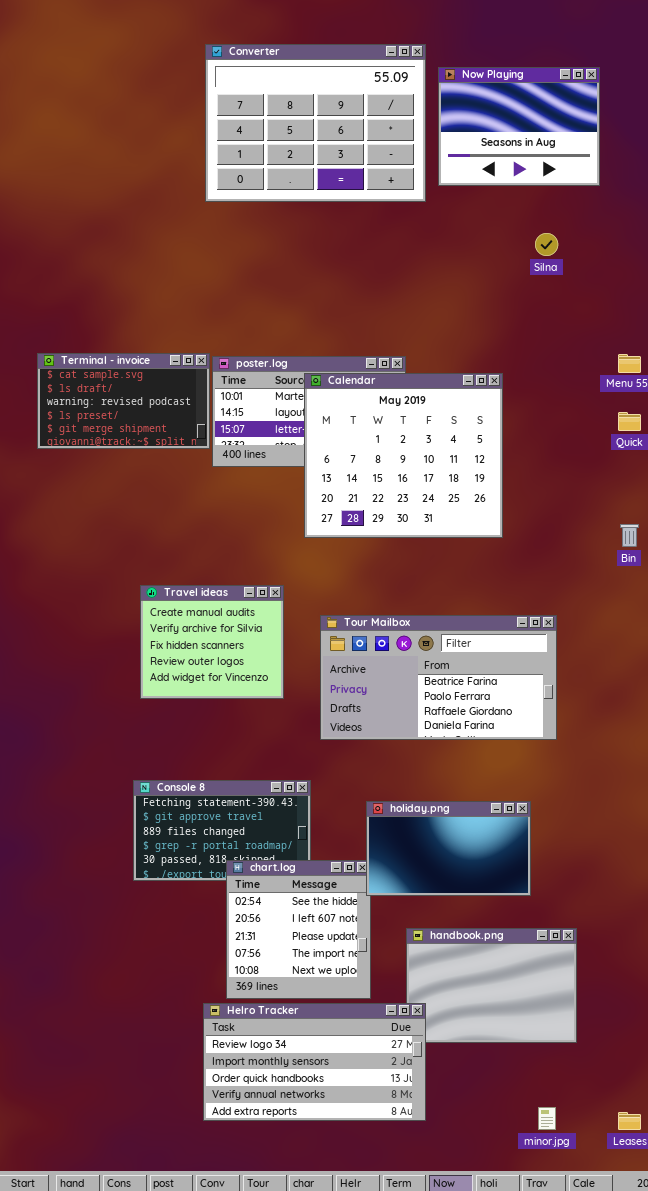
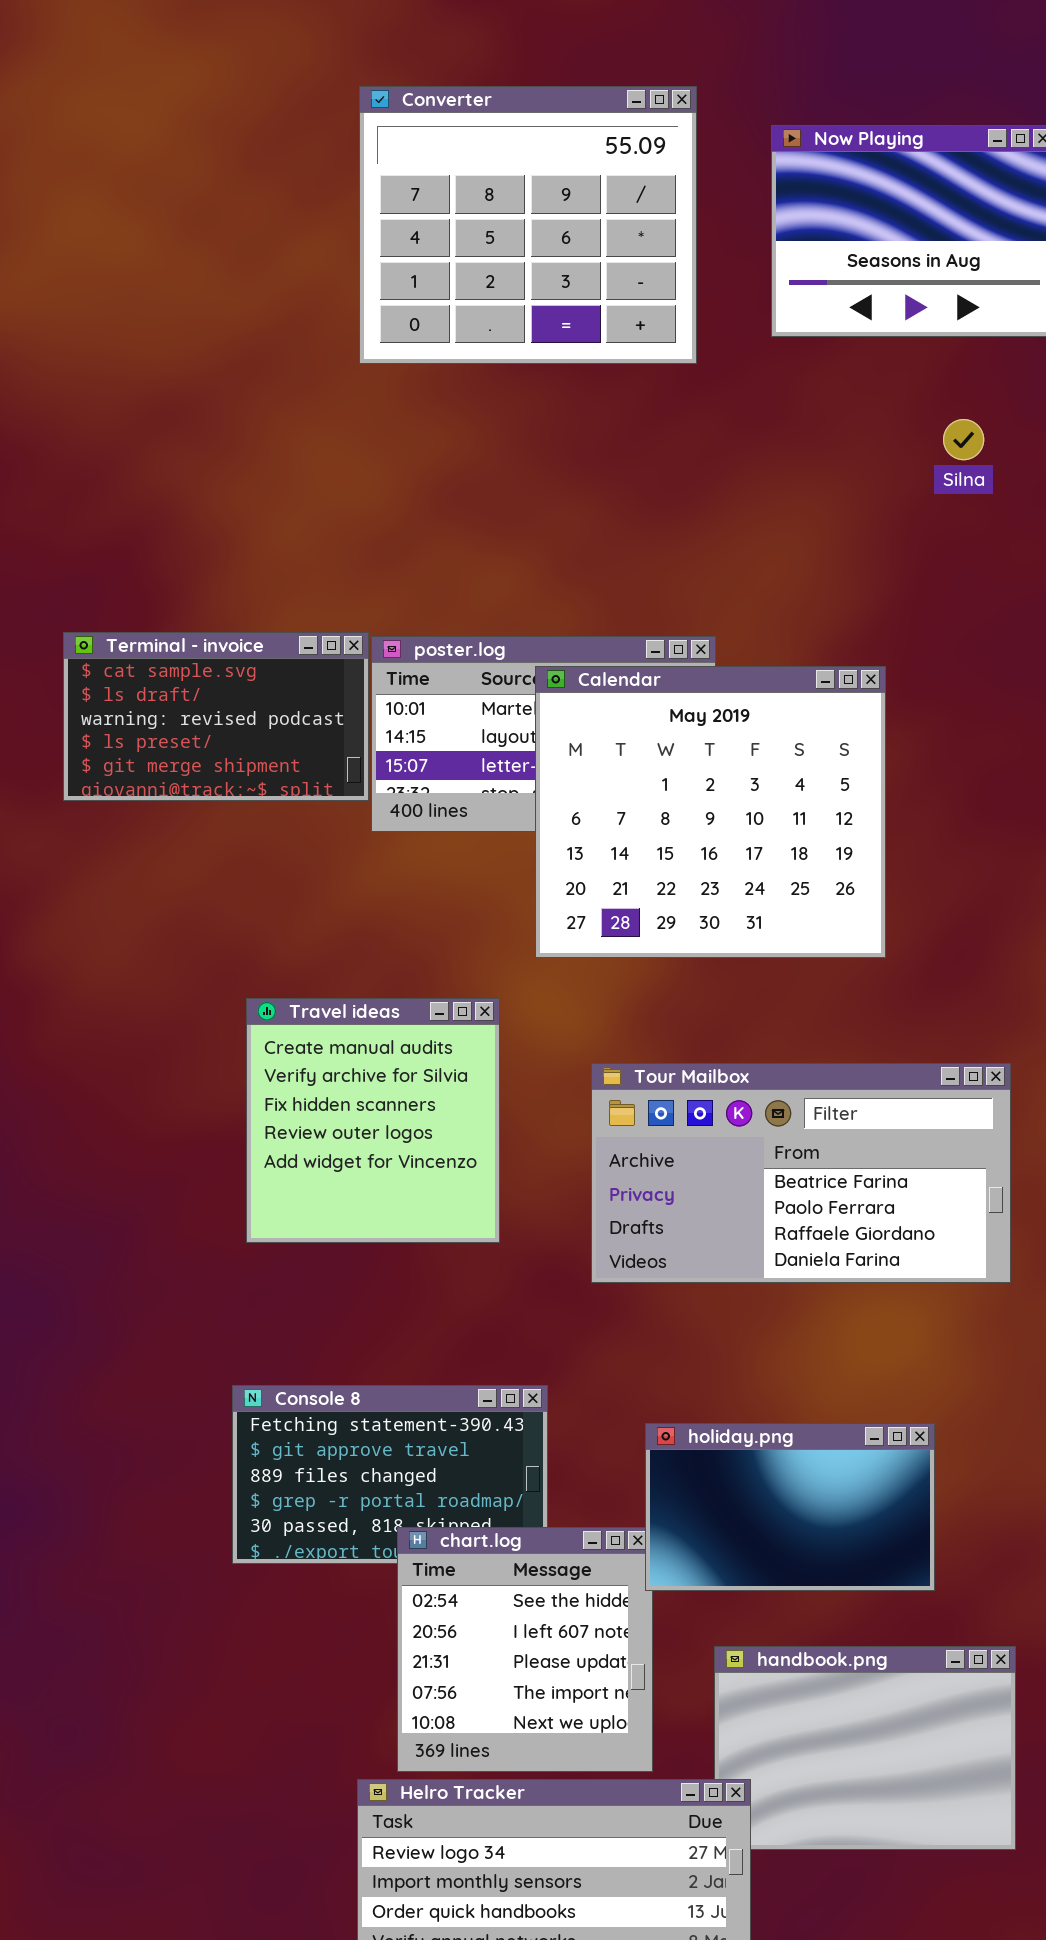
Converter: [205,44,426,202] -> [359,86,697,364], resized
Travel ideas: [140,585,284,699] -> [246,998,500,1243], resized
Tour Mailbox: [320,615,557,740] -> [591,1063,1011,1283], moved

